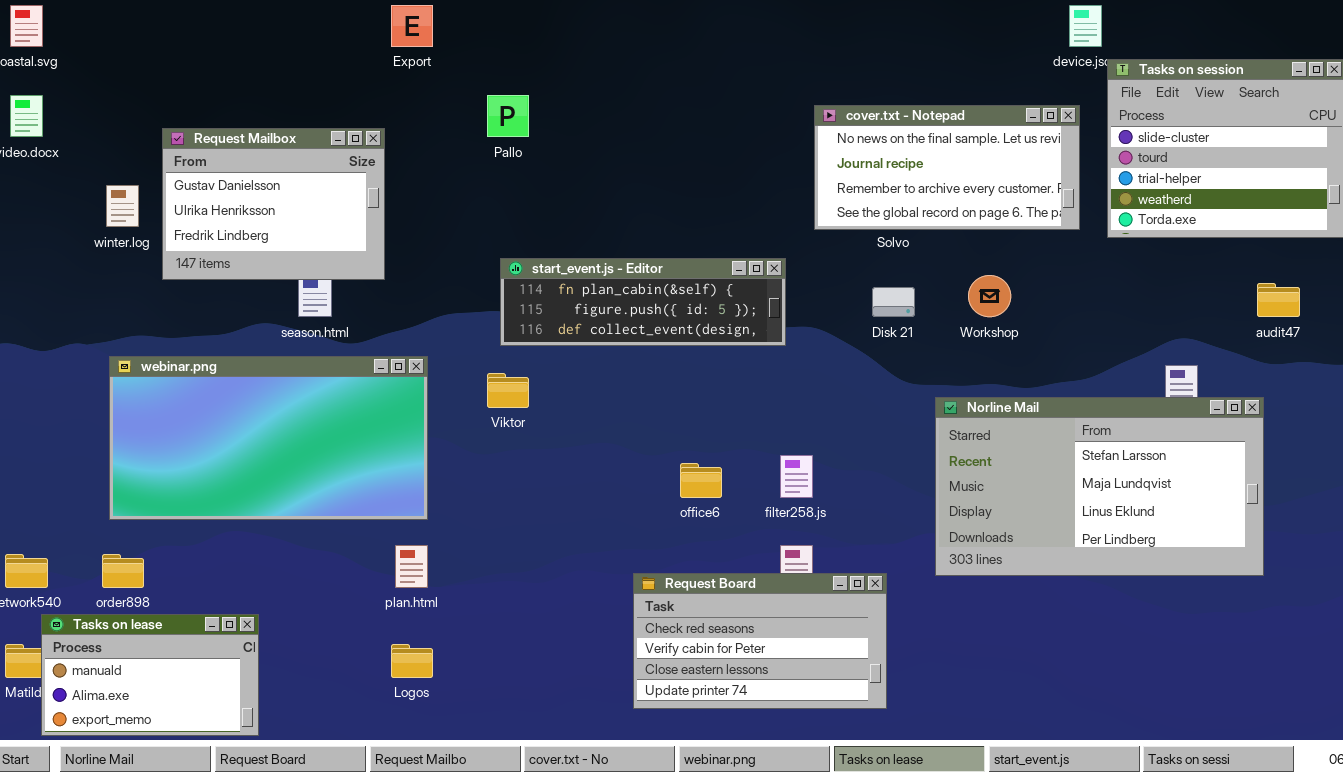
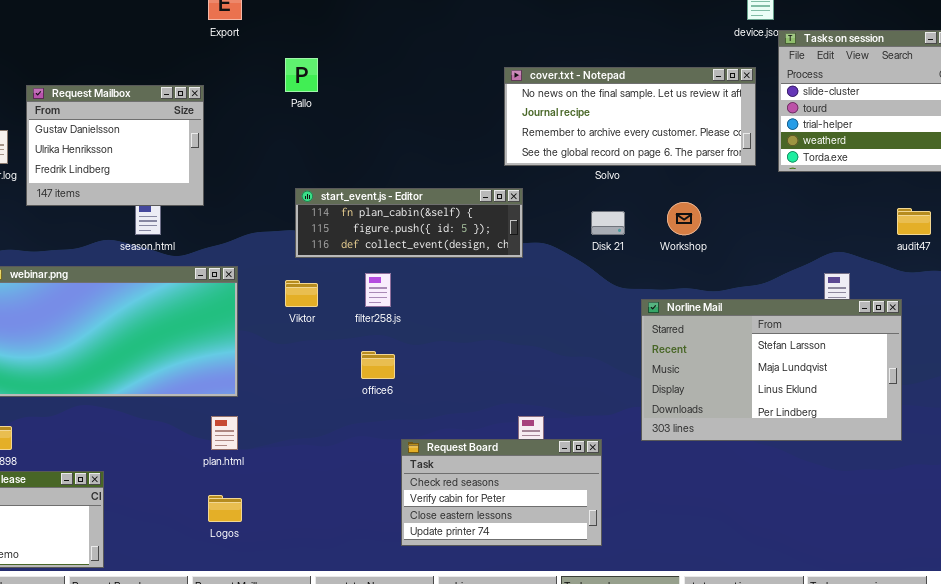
cover.txt - Notepad: [814,105,1080,230] -> [504,67,756,166], resized
filter258.js: [780,455,813,498] -> [365,273,391,307], moved
office6: [680,463,722,498] -> [361,351,395,379], moved

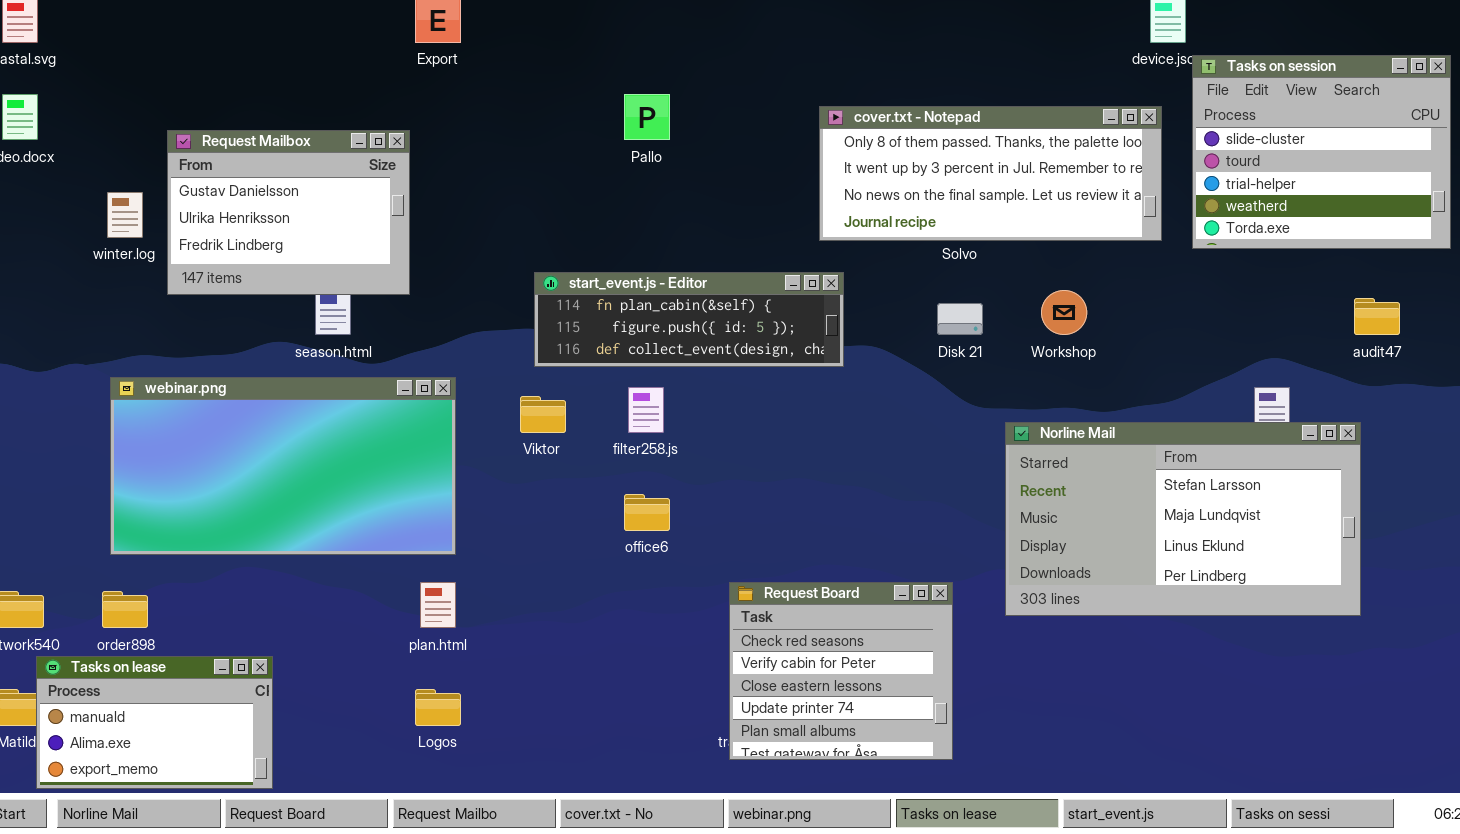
Pallo: [285,58,318,92] -> [624,94,670,140], moved
cover.txt - Notepad: [504,67,756,166] -> [819,106,1162,241], scrolled up 2 rows
Request Board: [401,439,602,546] -> [729,582,953,760], resized

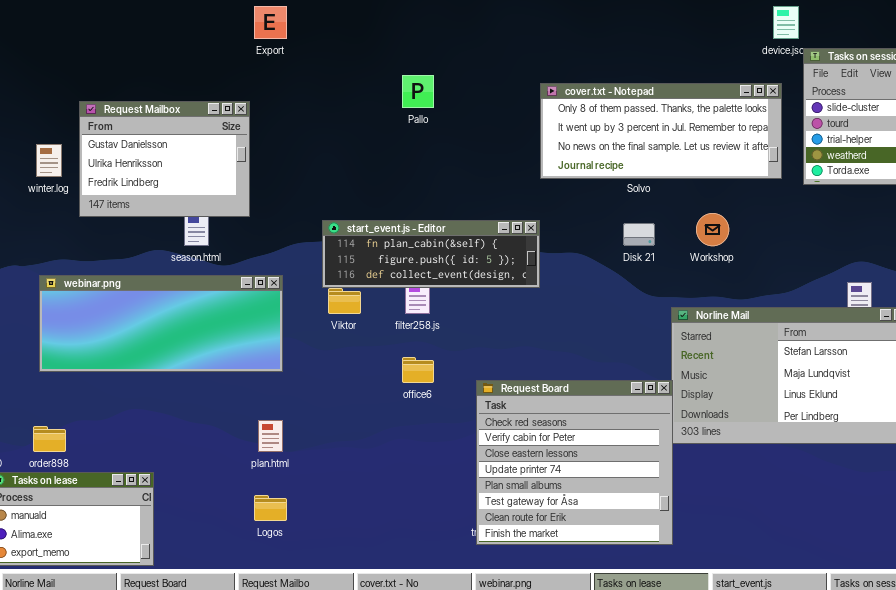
start_event.js - Editor: [534,272,844,367] -> [322,220,540,288], moved
webinar.png: [110,377,456,555] -> [39,275,283,372], resized
Request Board: [729,582,953,760] -> [476,380,673,545], resized

